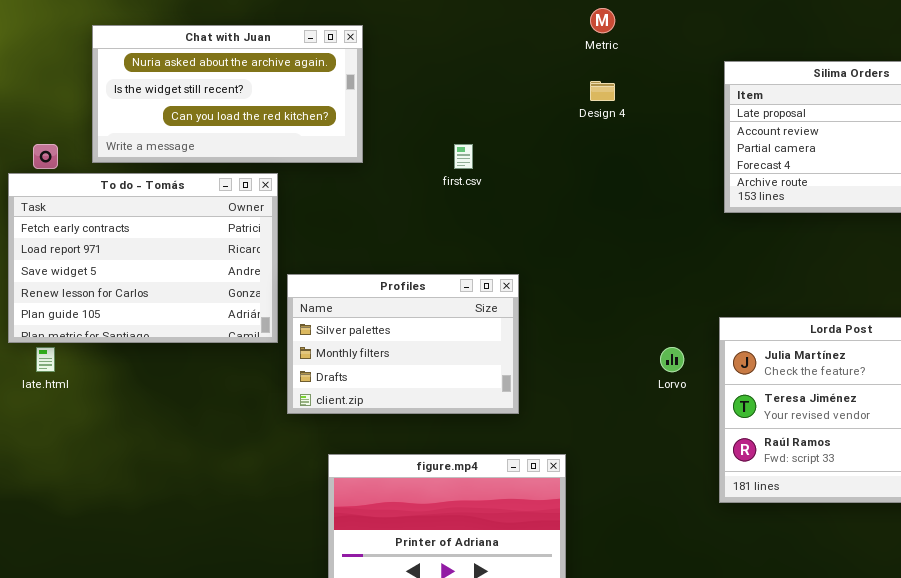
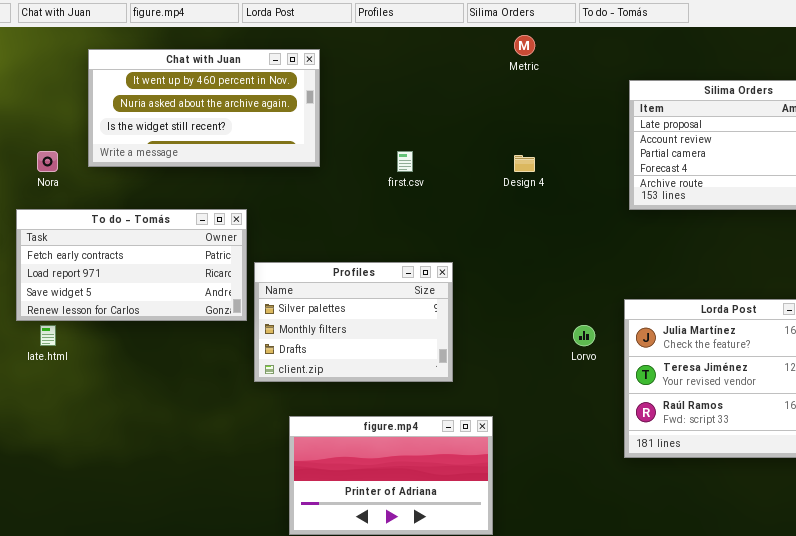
Chat with Juan: [92,25,363,163] -> [88,49,320,167], scrolled up 1 row
Design 4: [590,81,615,101] -> [514,155,535,172], moved
To do - Tomás: [8,173,278,343] -> [16,209,247,321], resized

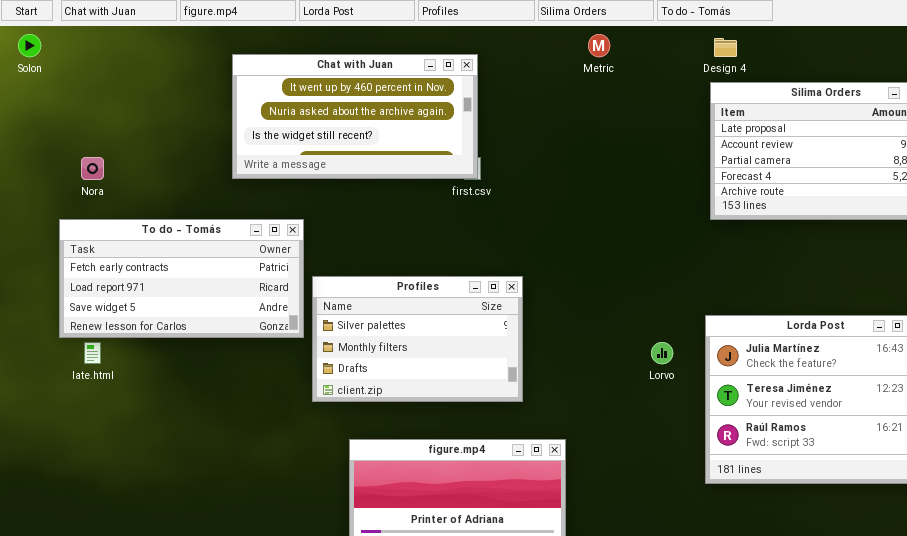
Chat with Juan: [88,49,320,167] -> [232,54,478,179], moved
Design 4: [514,155,535,172] -> [714,38,737,57], moved

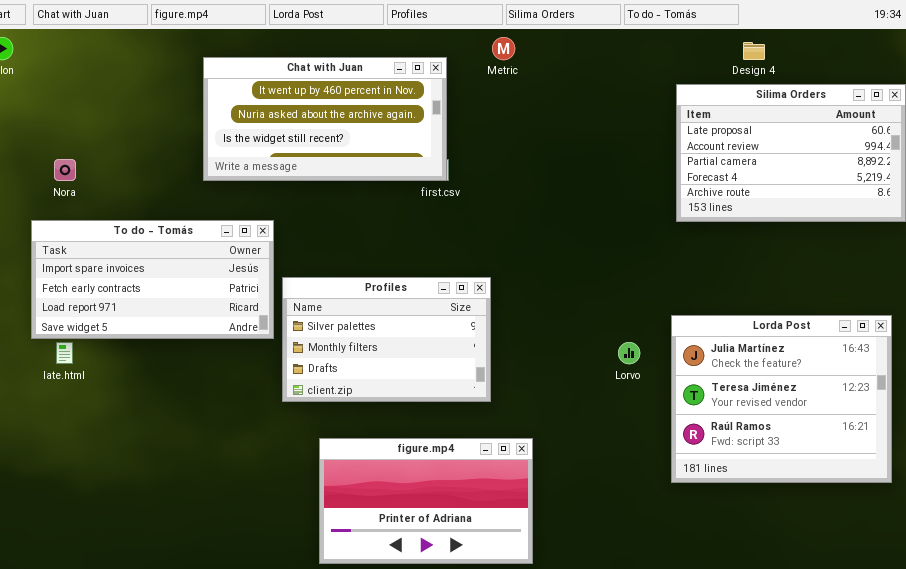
Metric: [588,34,610,57] -> [492,37,515,60], moved
Design 4: [714,38,737,57] -> [743,42,765,60], moved
To do - Tomás: [59,219,304,338] -> [31,220,274,339], scrolled up 1 row

